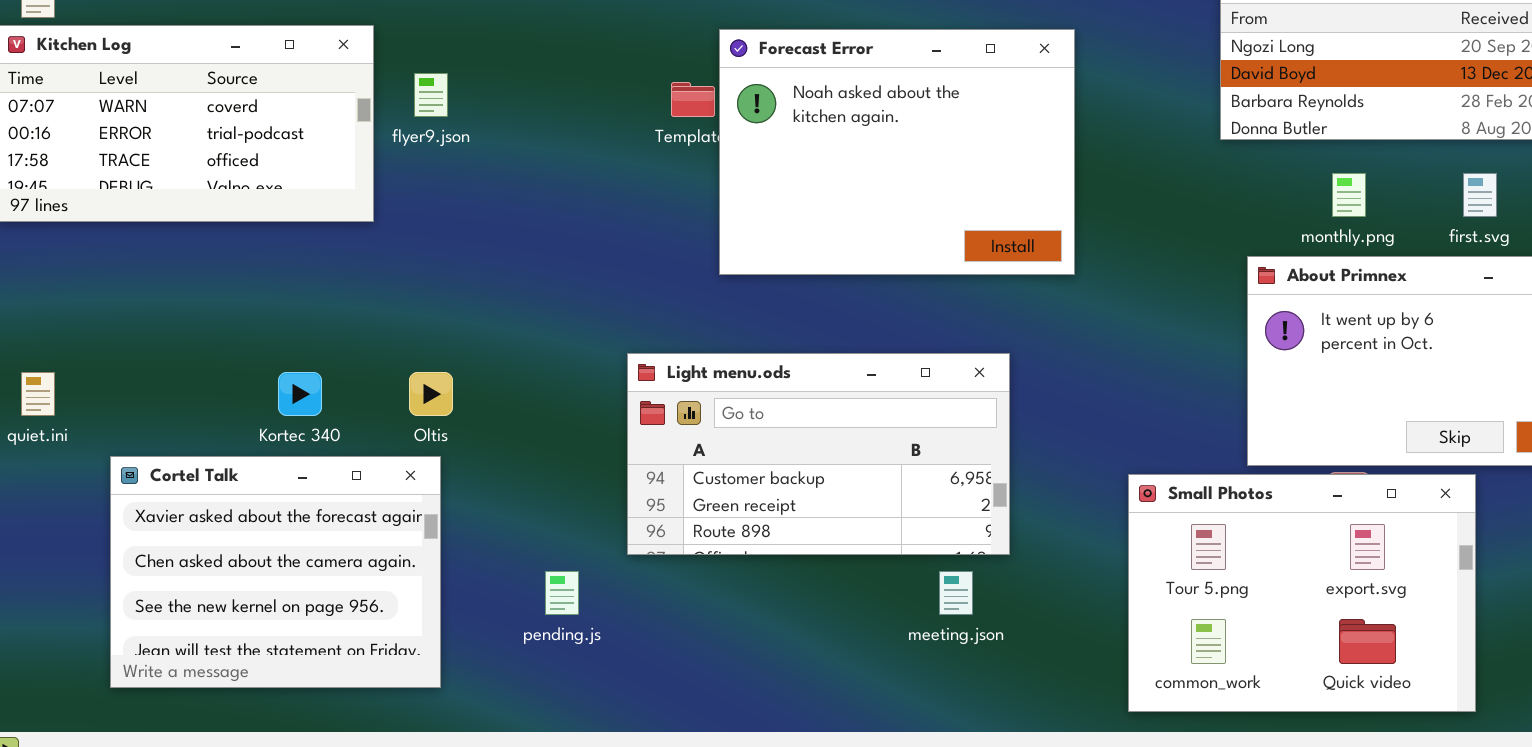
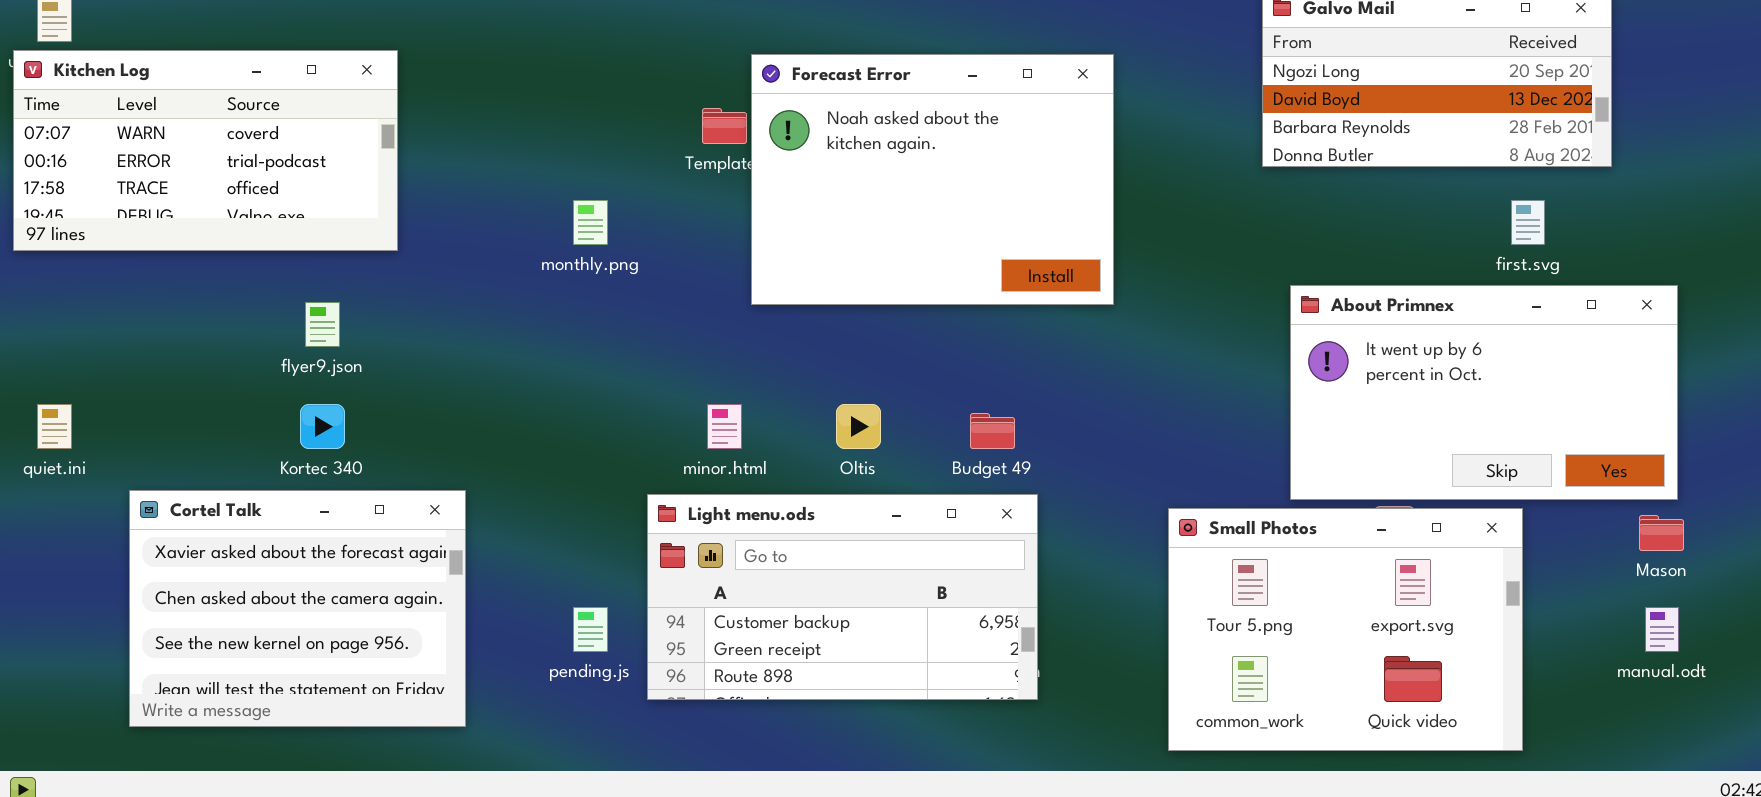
flyer9.json: [414,73,448,117] -> [305,302,340,347], moved
monthly.png: [1332,173,1366,217] -> [573,200,608,245], moved
Light menu.ods: [627,353,1010,555] -> [647,494,1038,700], moved
Oltis: [409,372,453,416] -> [836,404,881,449], moved

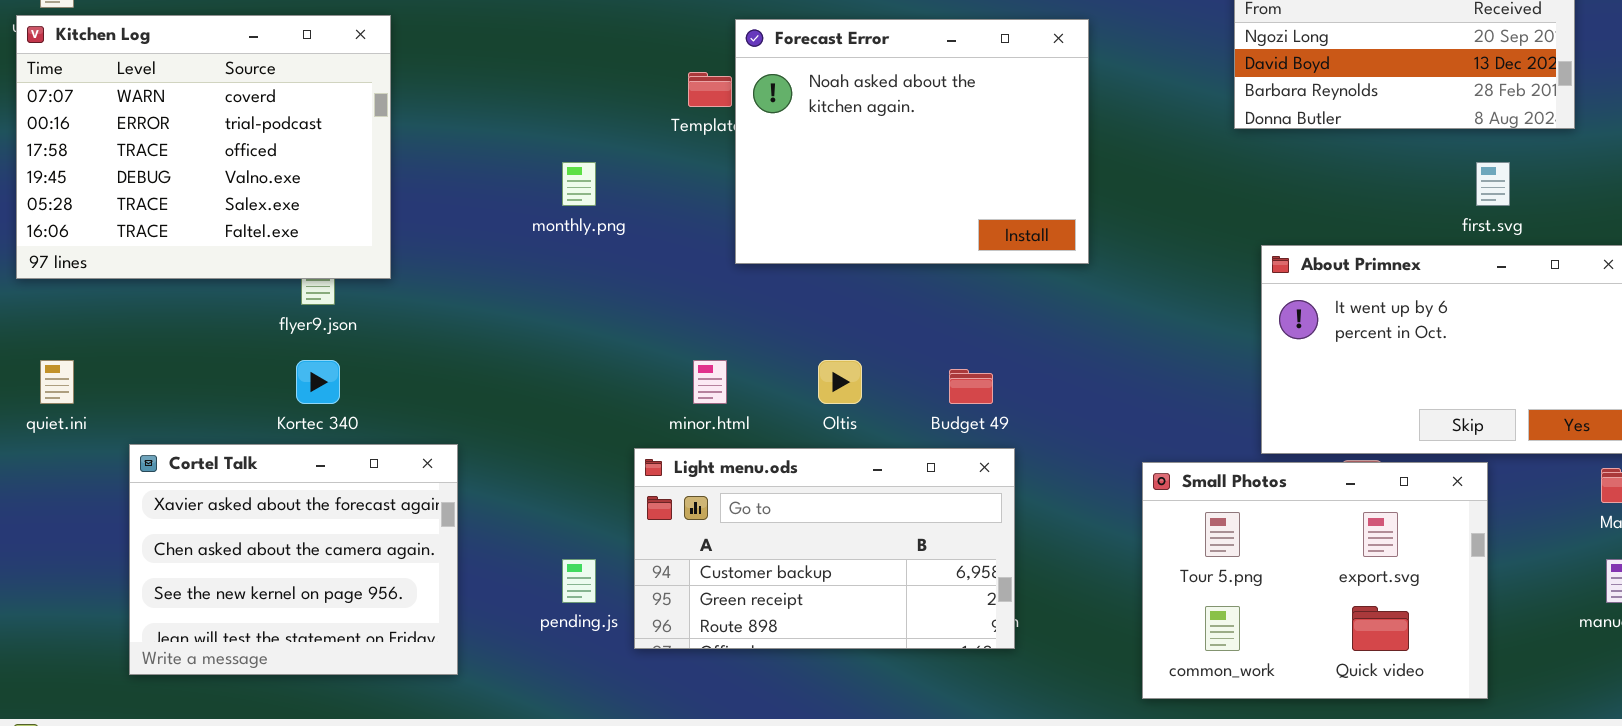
Kitchen Log: [13,50,398,251] -> [16,15,391,279], resized

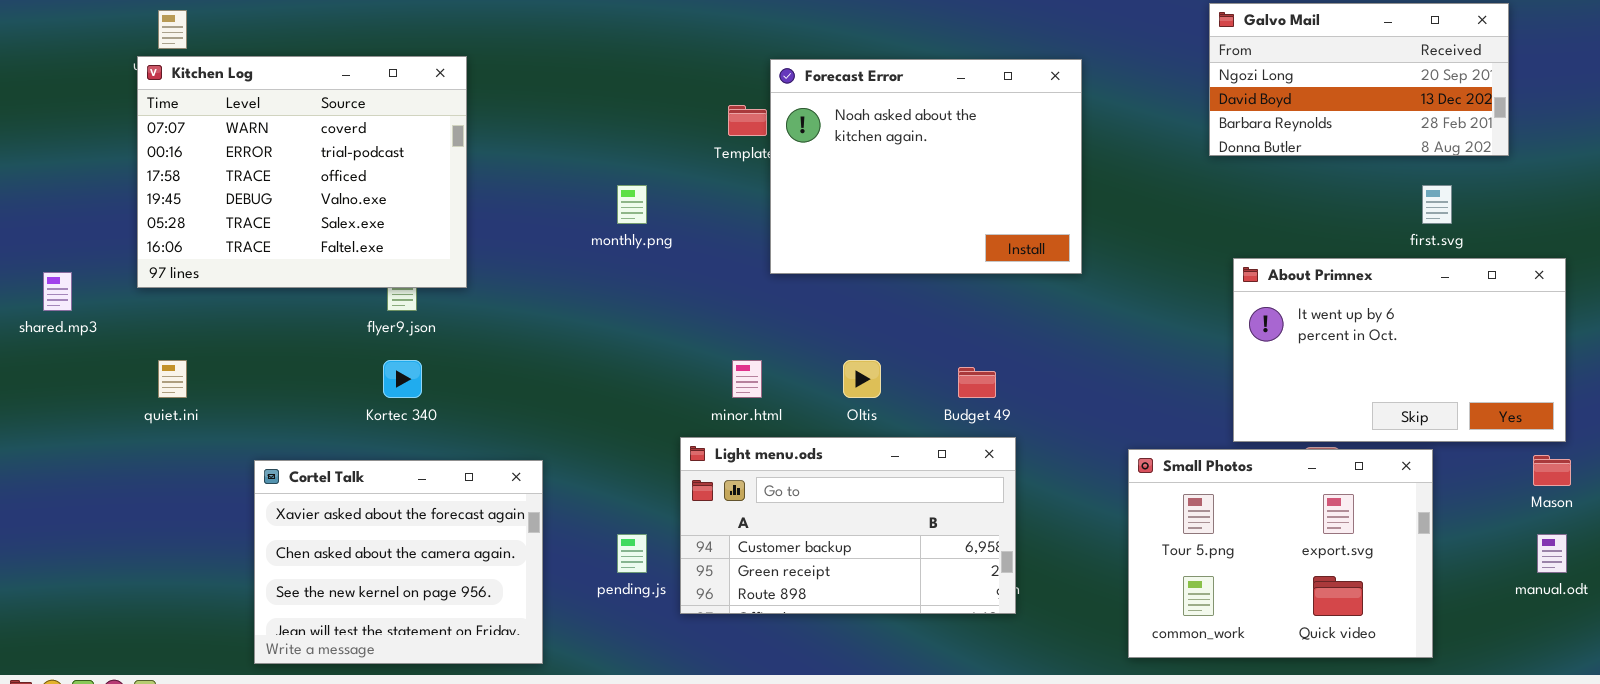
Cortel Talk: [129,444,458,675] -> [254,460,543,664], moved

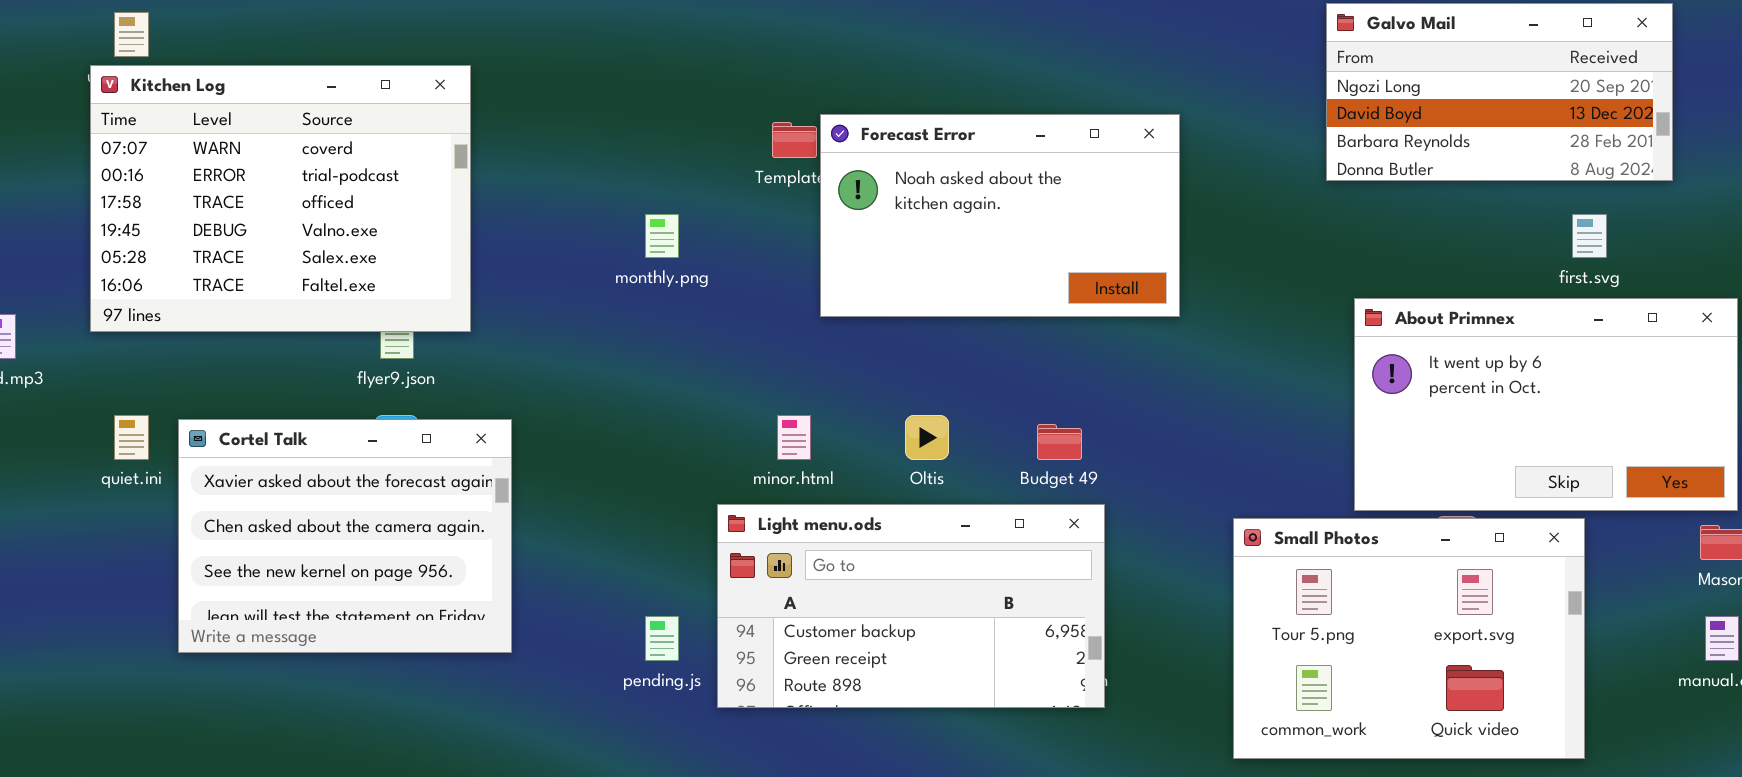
Forecast Error: [770,59,1082,274] -> [820,114,1180,317], resized
Cortel Talk: [254,460,543,664] -> [178,419,512,653], moved

